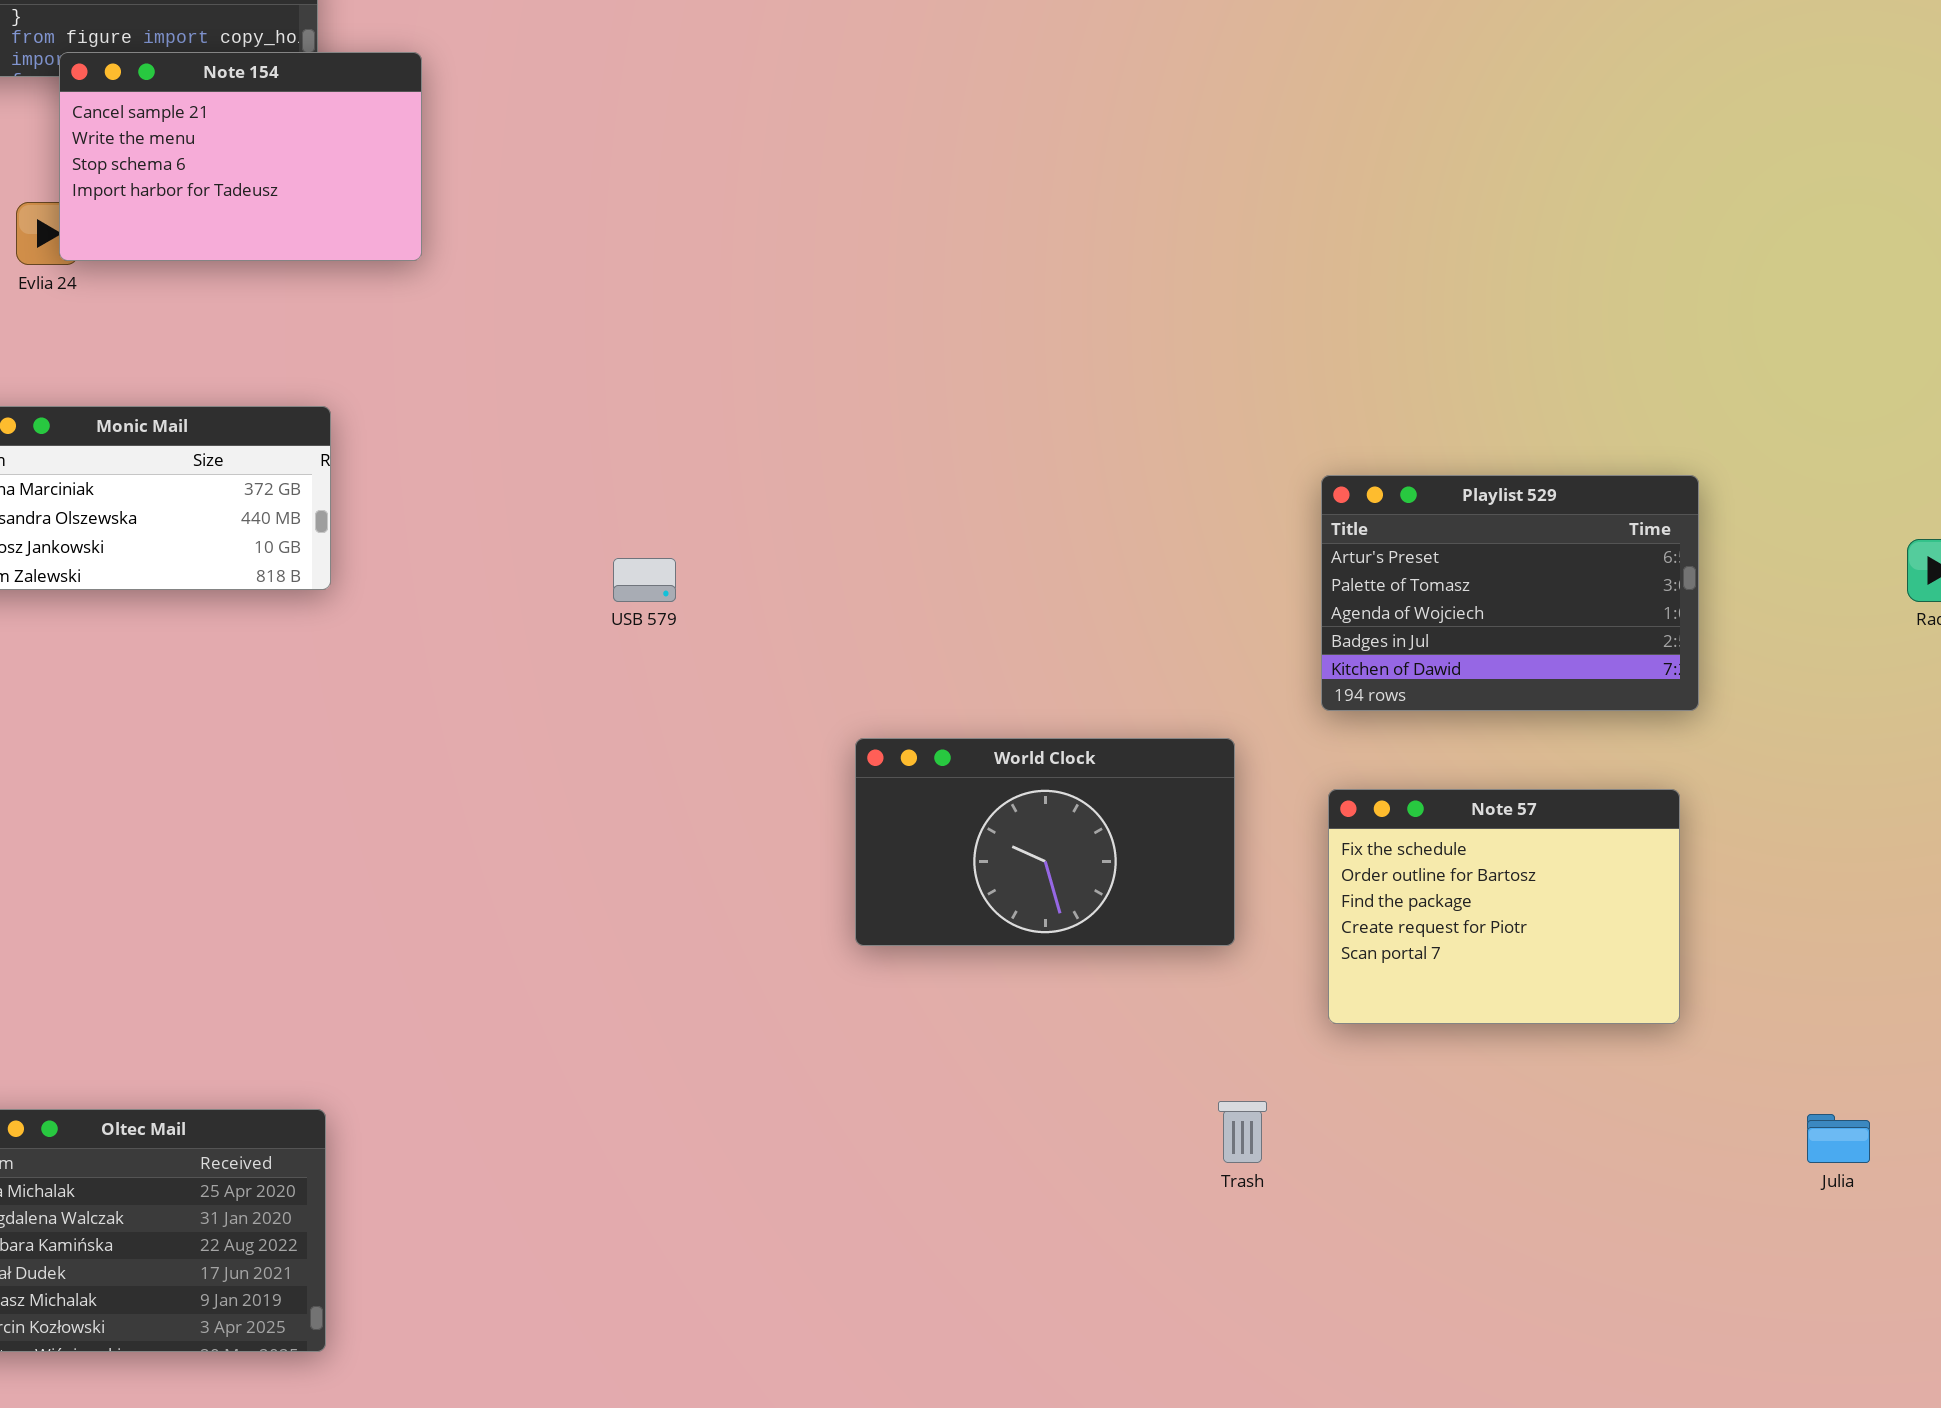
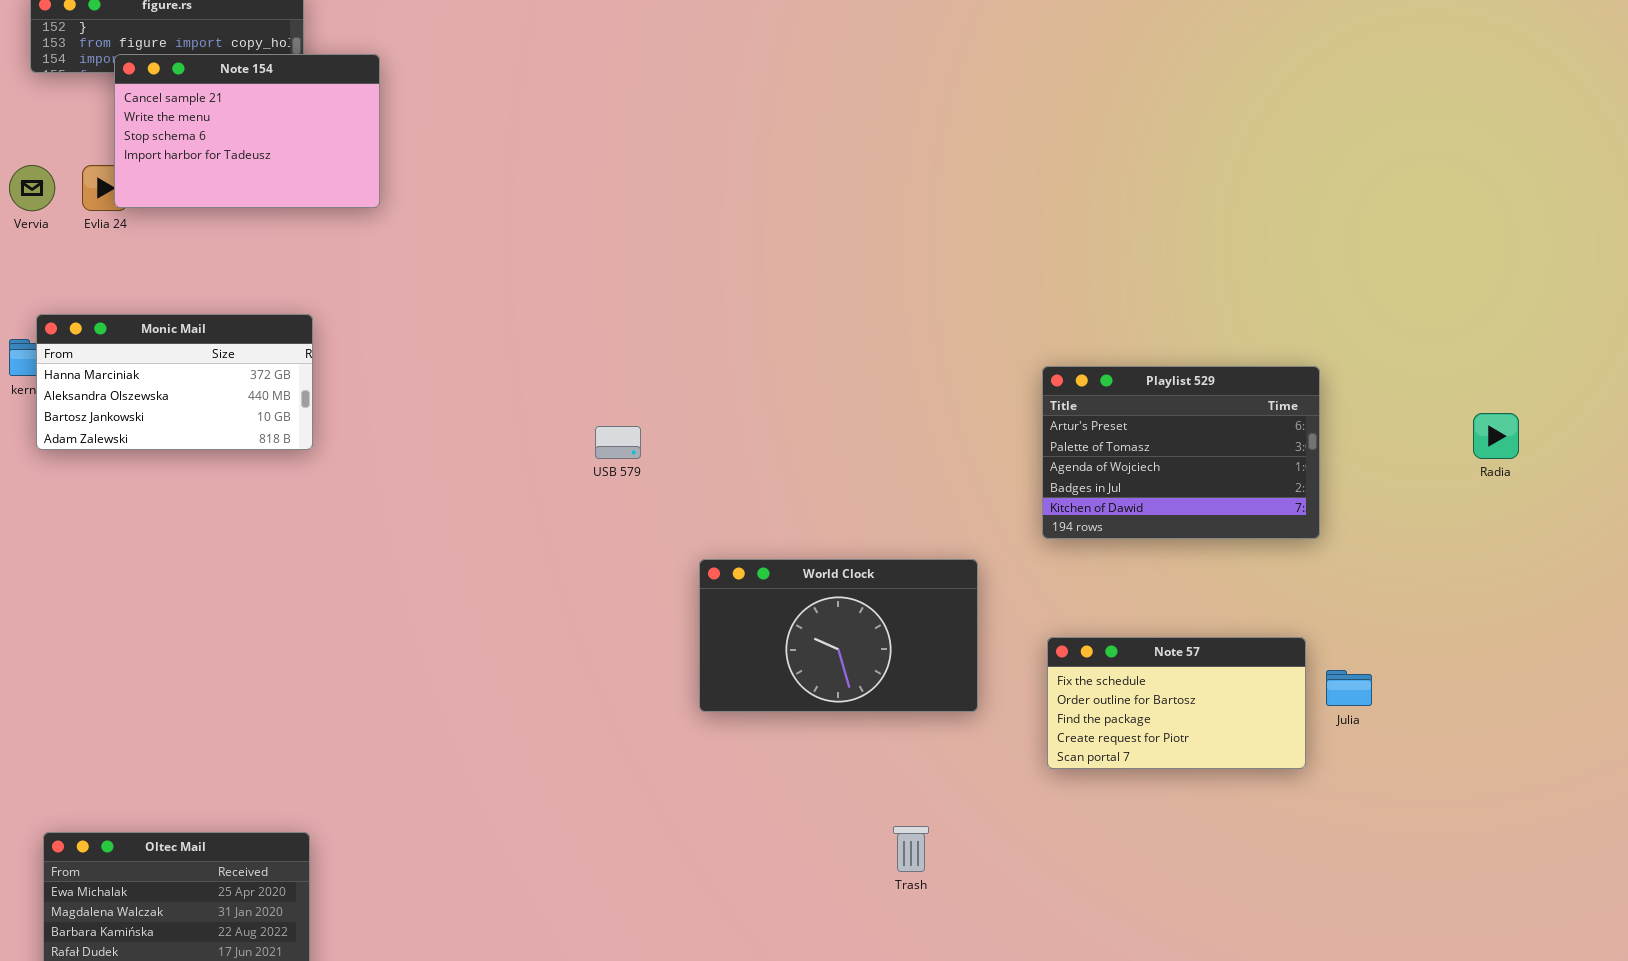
USB 579: [613,558,676,602] -> [595,426,641,459], moved
Note 57: [1328,789,1680,1024] -> [1047,637,1306,769], resized
Trash: [1218,1101,1267,1163] -> [893,826,929,872], moved
Julia: [1807,1114,1870,1163] -> [1326,670,1372,706], moved

